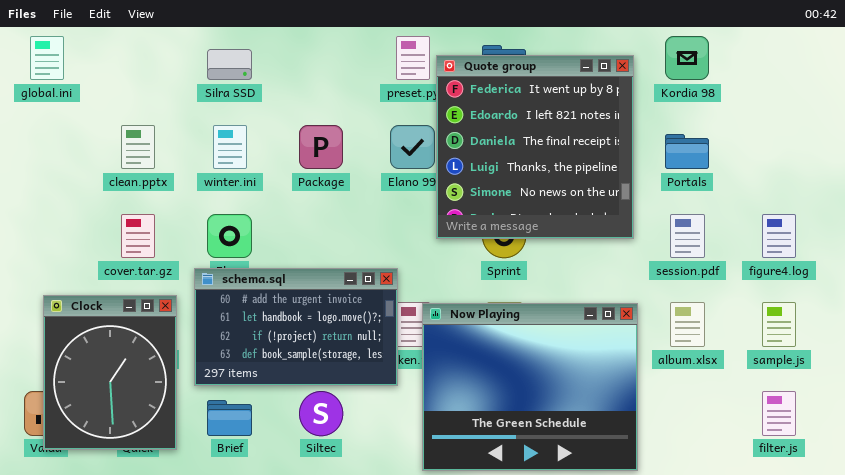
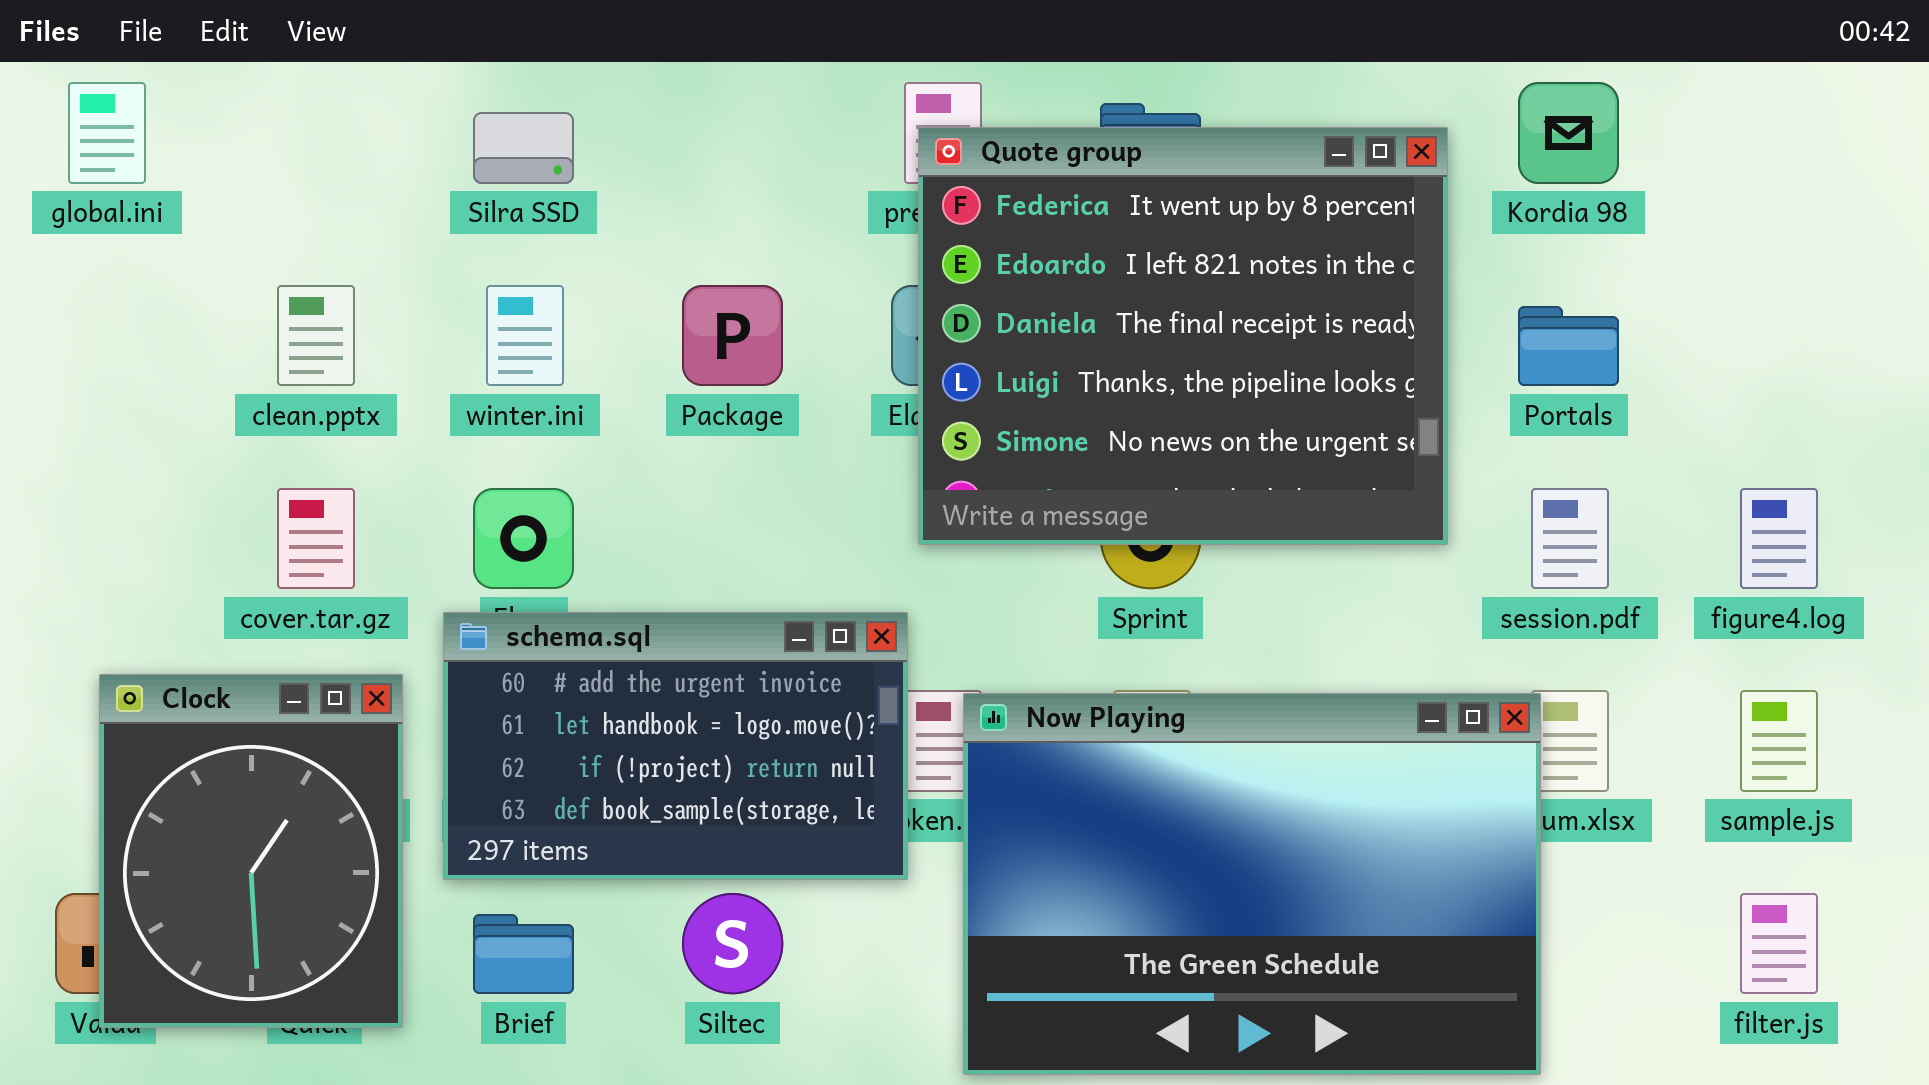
Quote group: [436,55,634,239] -> [918,127,1448,545], resized
Now Playing: [422,303,638,471] -> [963,693,1541,1075], resized

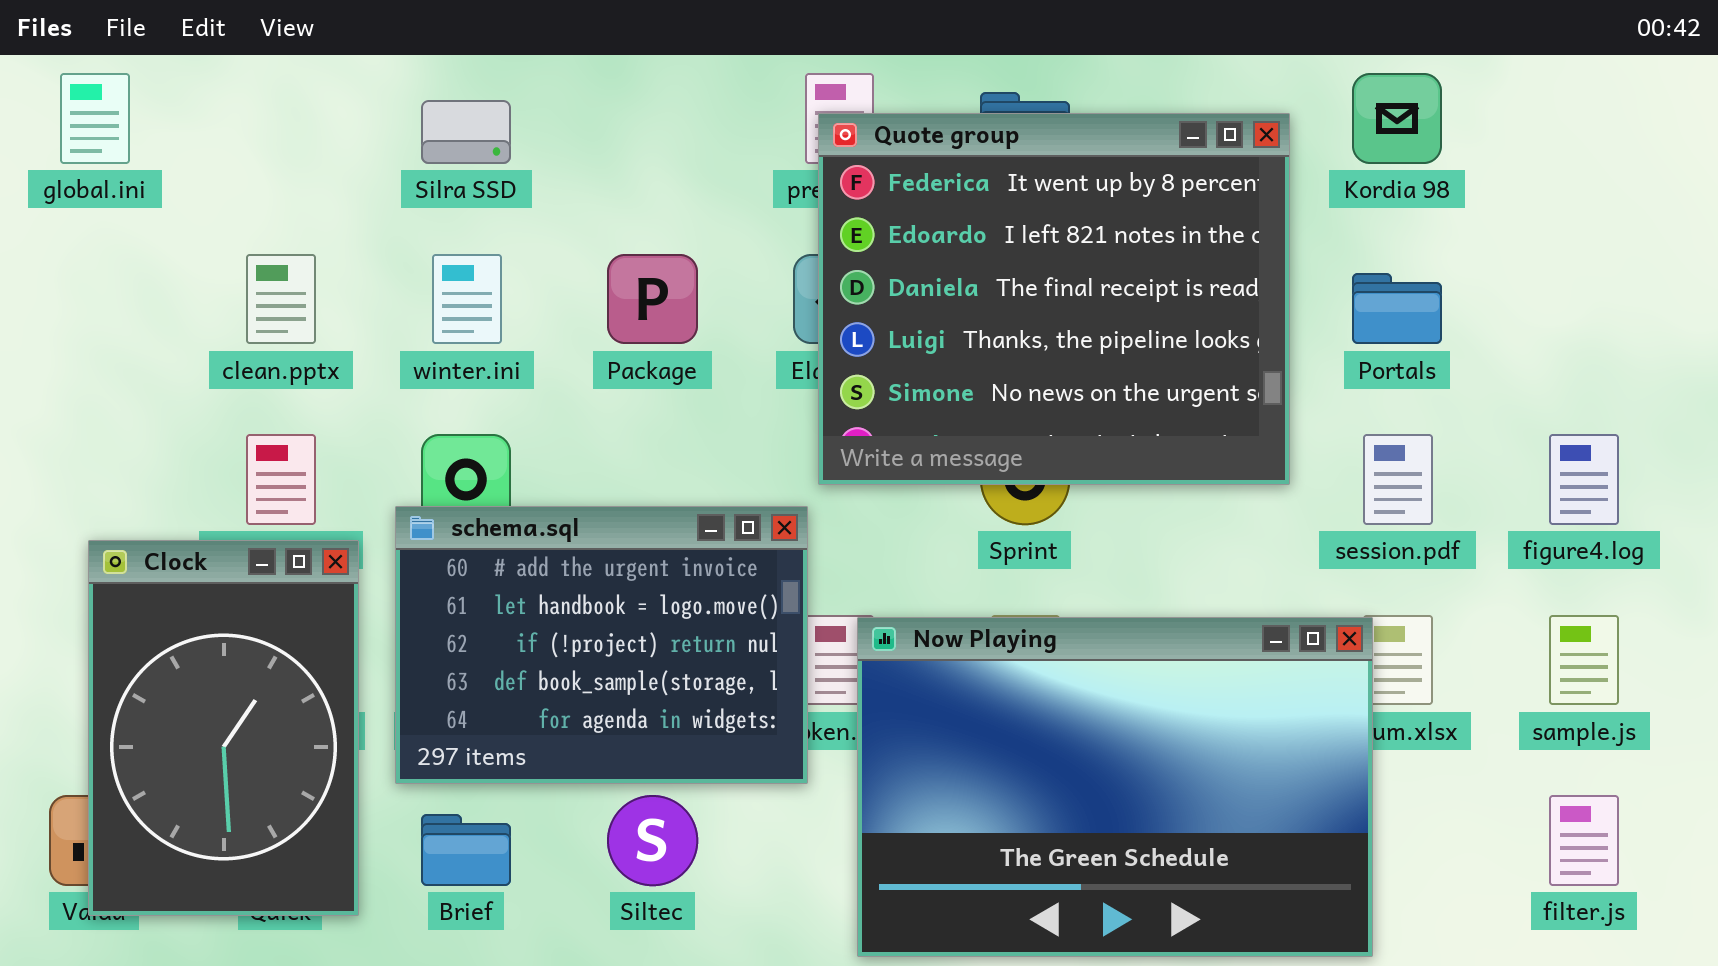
schema.sql: [443,612,908,880] -> [395,506,808,784], resized
Clock: [99,674,403,1028] -> [88,540,359,916], resized

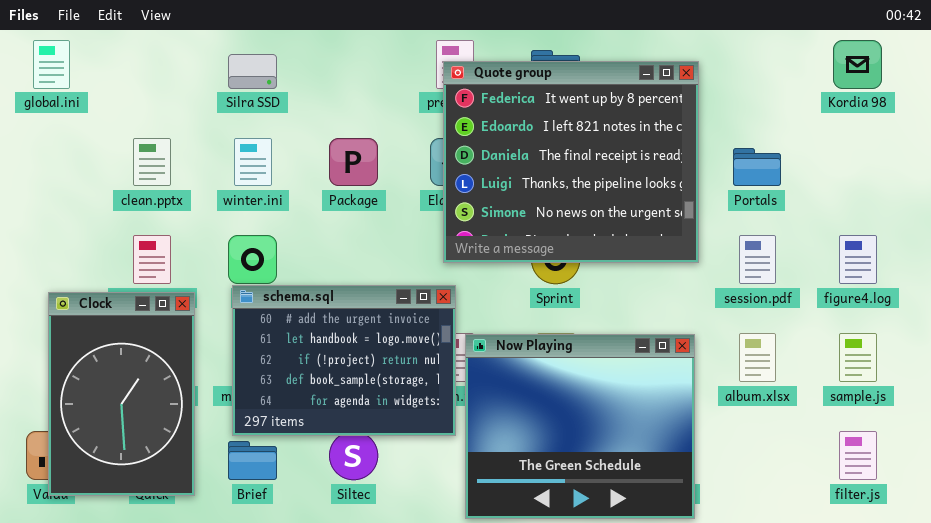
Kordia 98: [1352,73,1442,164] -> [833,40,882,89], moved
schema.sql: [395,506,808,784] -> [232,285,456,436], moved
Now Playing: [857,617,1373,957] -> [465,334,695,519], resized

